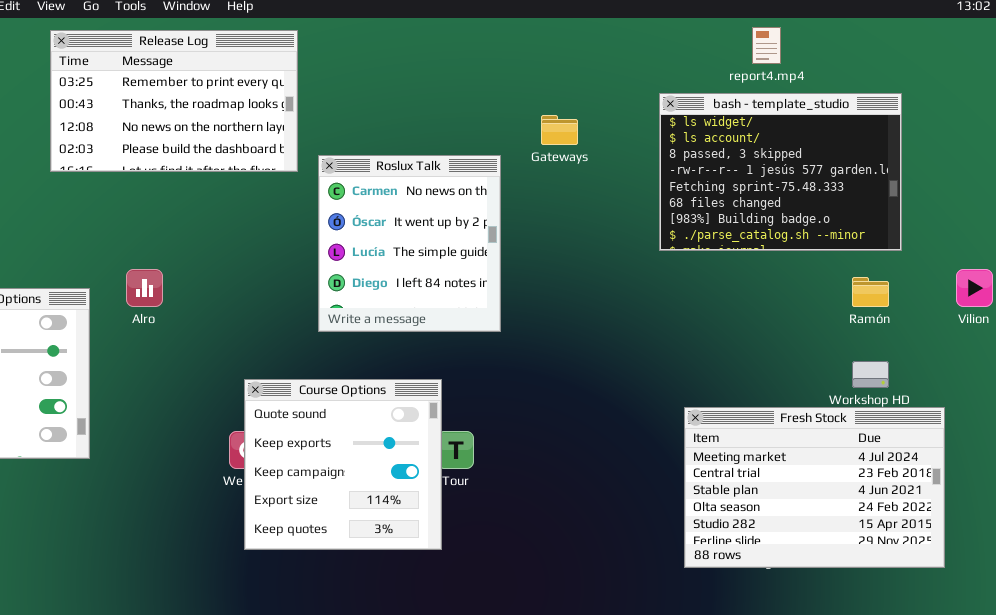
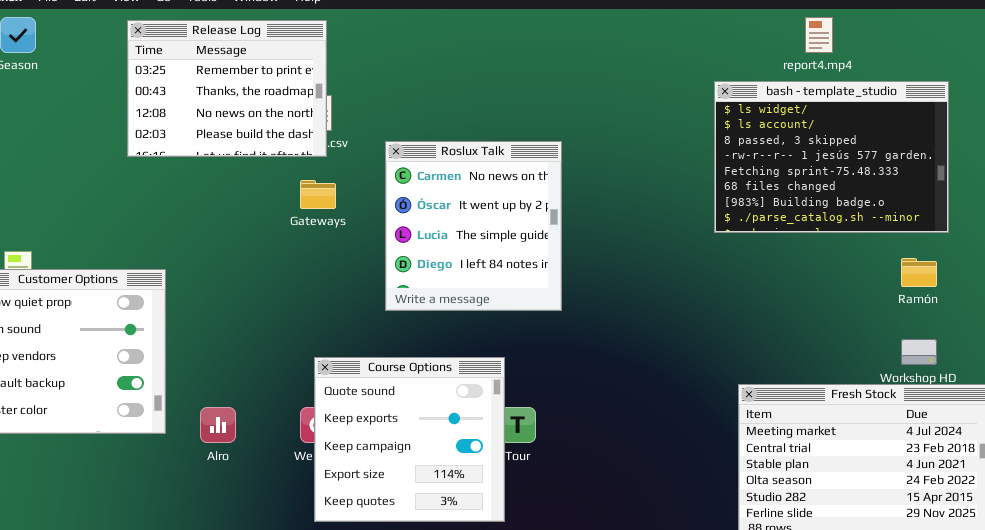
Release Log: [50,30,298,172] -> [127,20,327,157], resized
Gateways: [541,115,578,145] -> [300,180,336,209], moved
Alro: [126,269,163,307] -> [200,407,236,443], moved

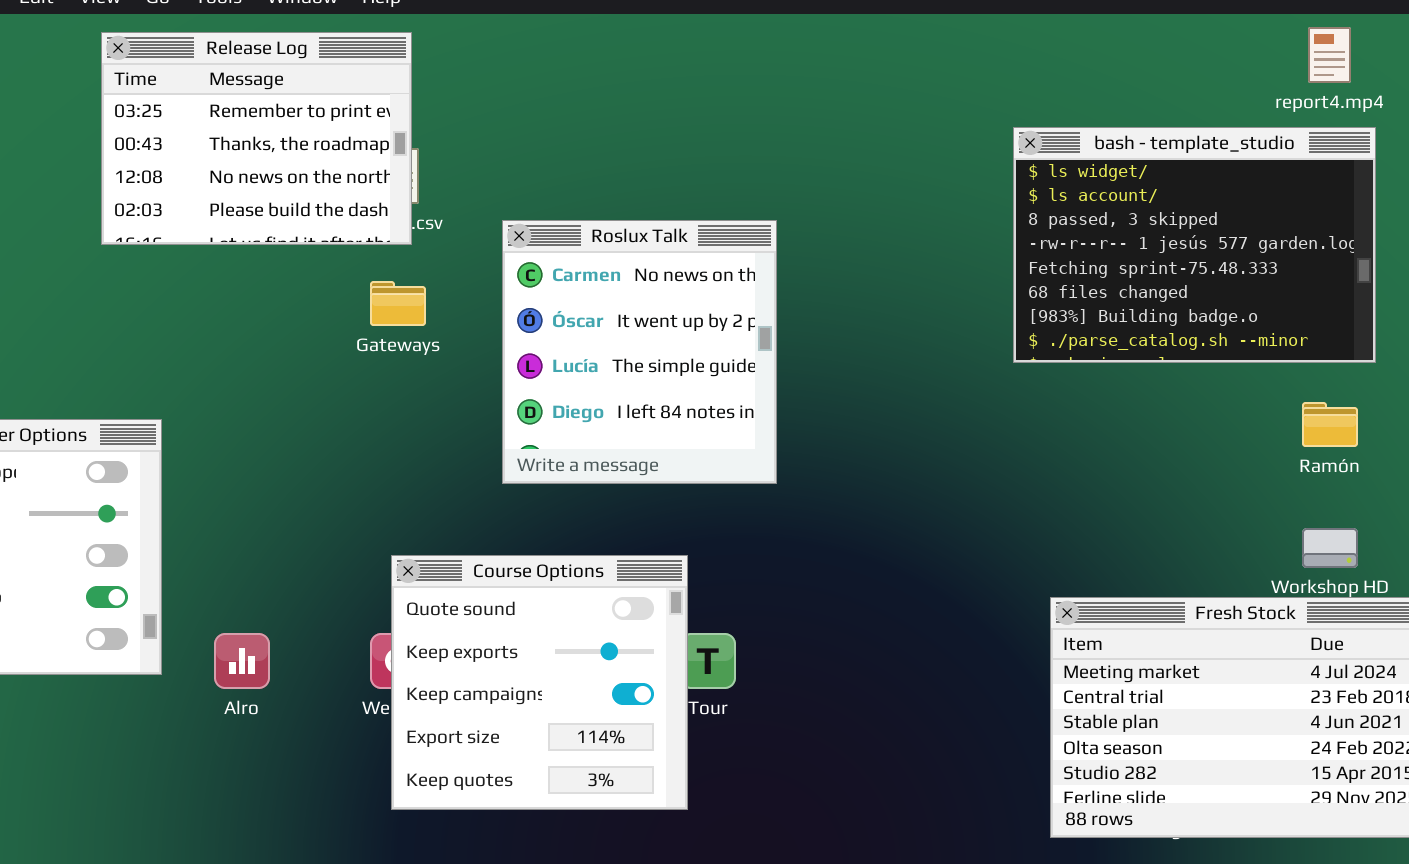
report4.mp4: [805,17,833,53] -> [1308,27,1351,83], moved

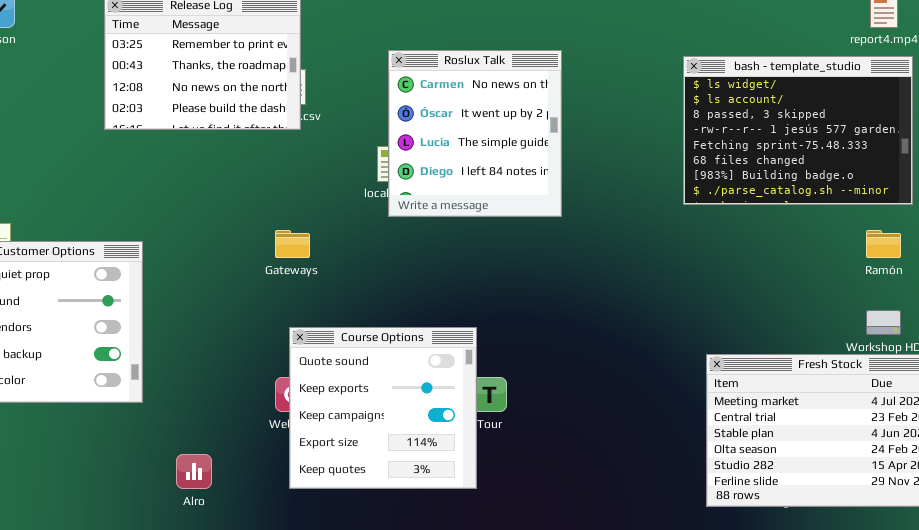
Roslux Talk: [502,220,777,484] -> [388,50,562,217], moved
Gateways: [370,281,426,326] -> [275,230,310,258], moved
Alro: [214,633,270,689] -> [176,454,212,489], moved

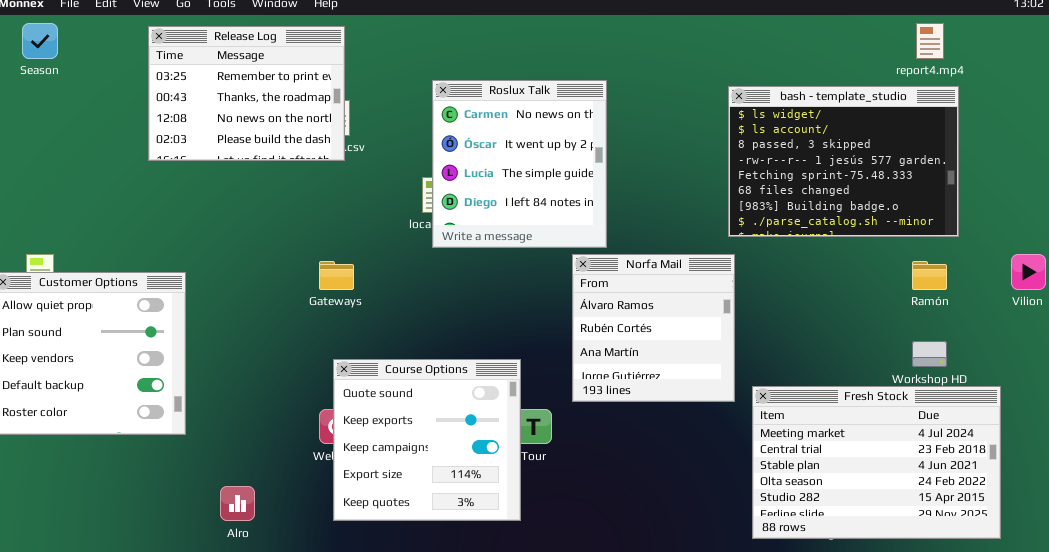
Norfa Mail: none -> [572,254,735,402], opened

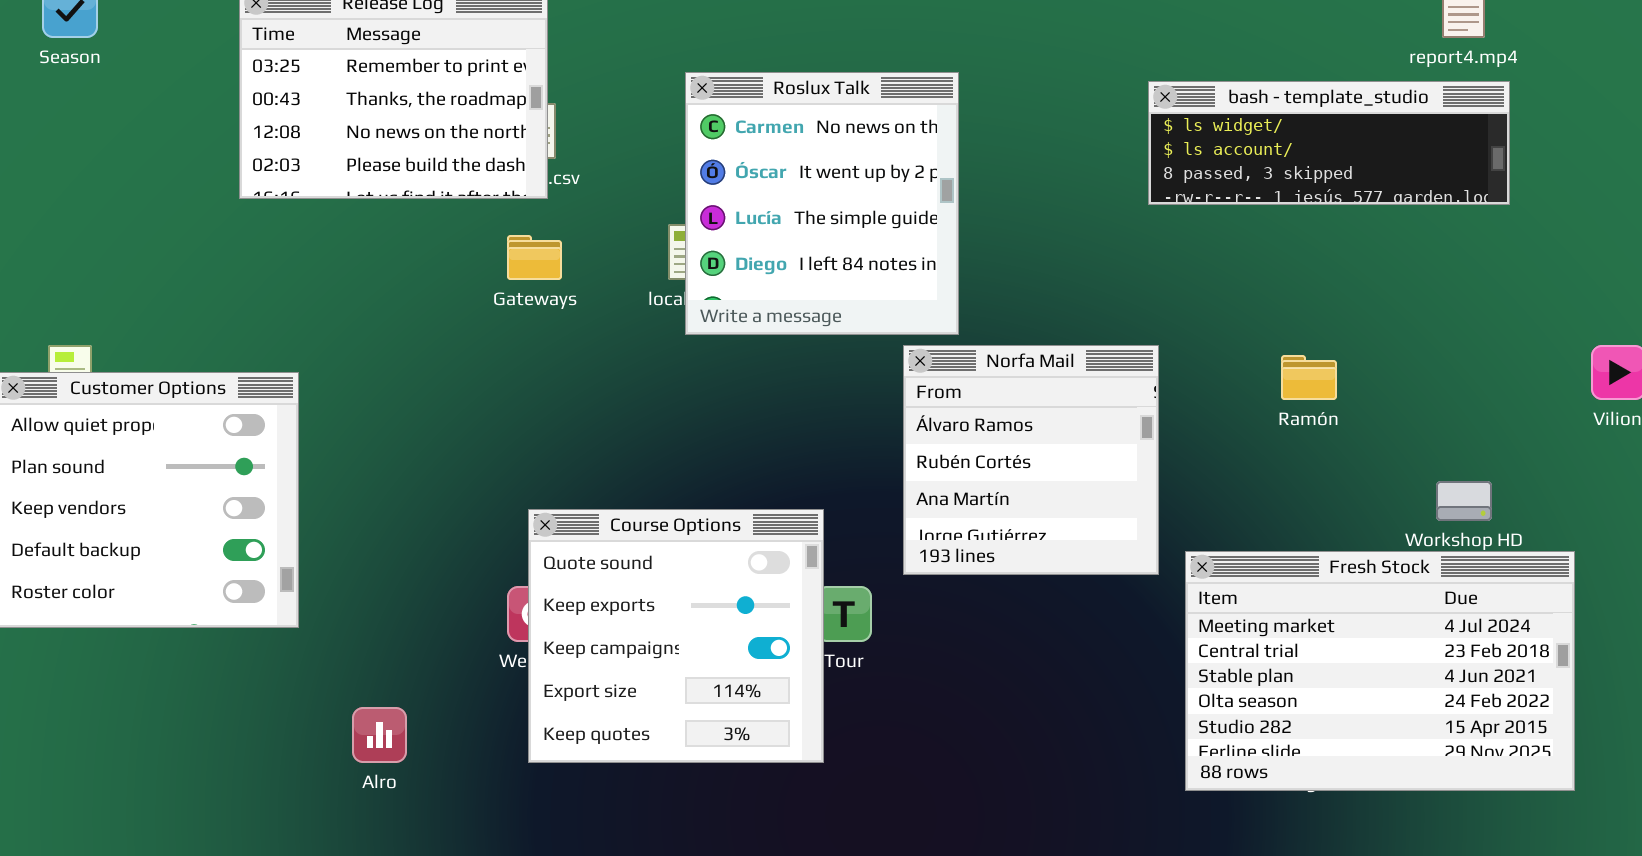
bash - template_studio: [728,86,959,237] -> [1148,81,1510,205], resized
Gateways: [319,261,354,290] -> [507,235,562,280], moved
Ramón: [912,261,947,290] -> [1281,355,1337,400], moved

